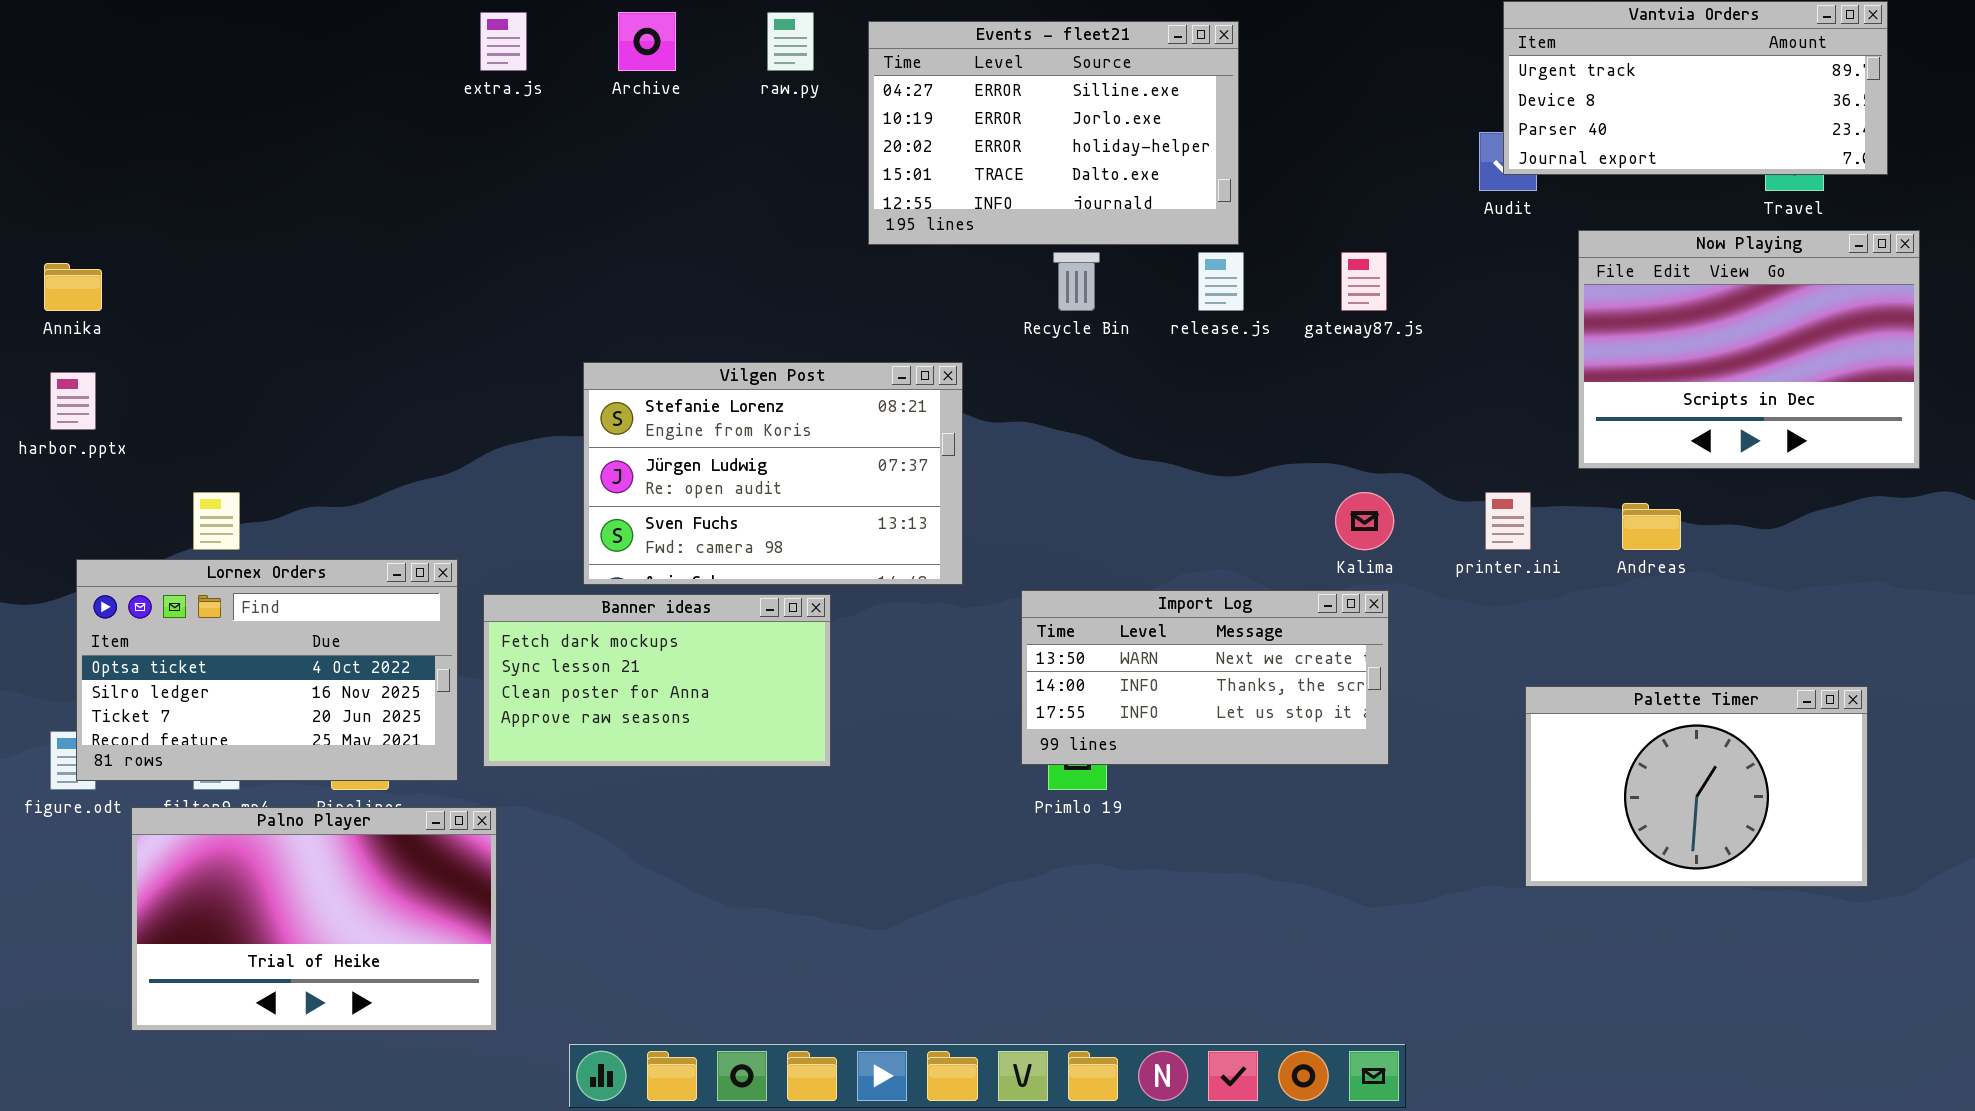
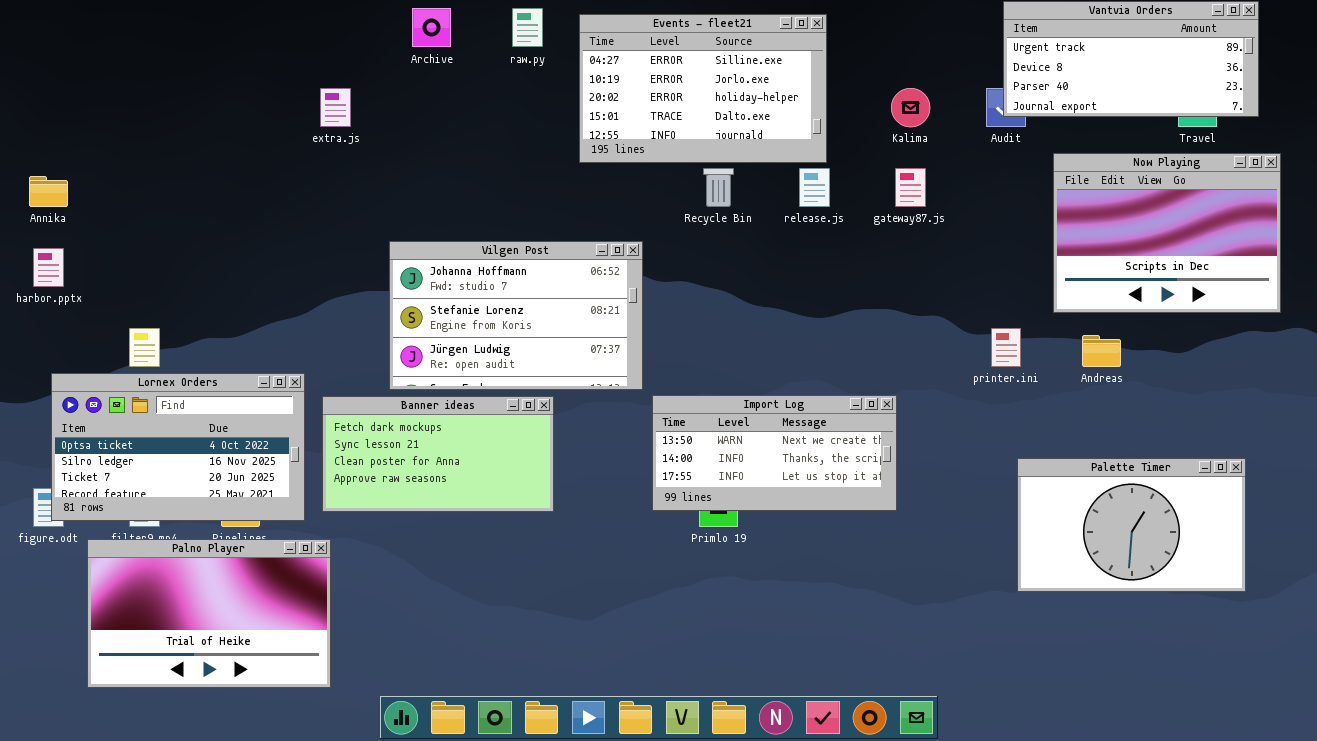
extra.js: [480,12,527,71] -> [320,88,351,127], moved
Vilgen Post: [583,362,963,585] -> [389,241,643,390], scrolled up 1 row
Kalima: [1335,492,1394,550] -> [891,88,930,127], moved
Import Log: [1021,590,1389,765] -> [652,395,897,511], moved

